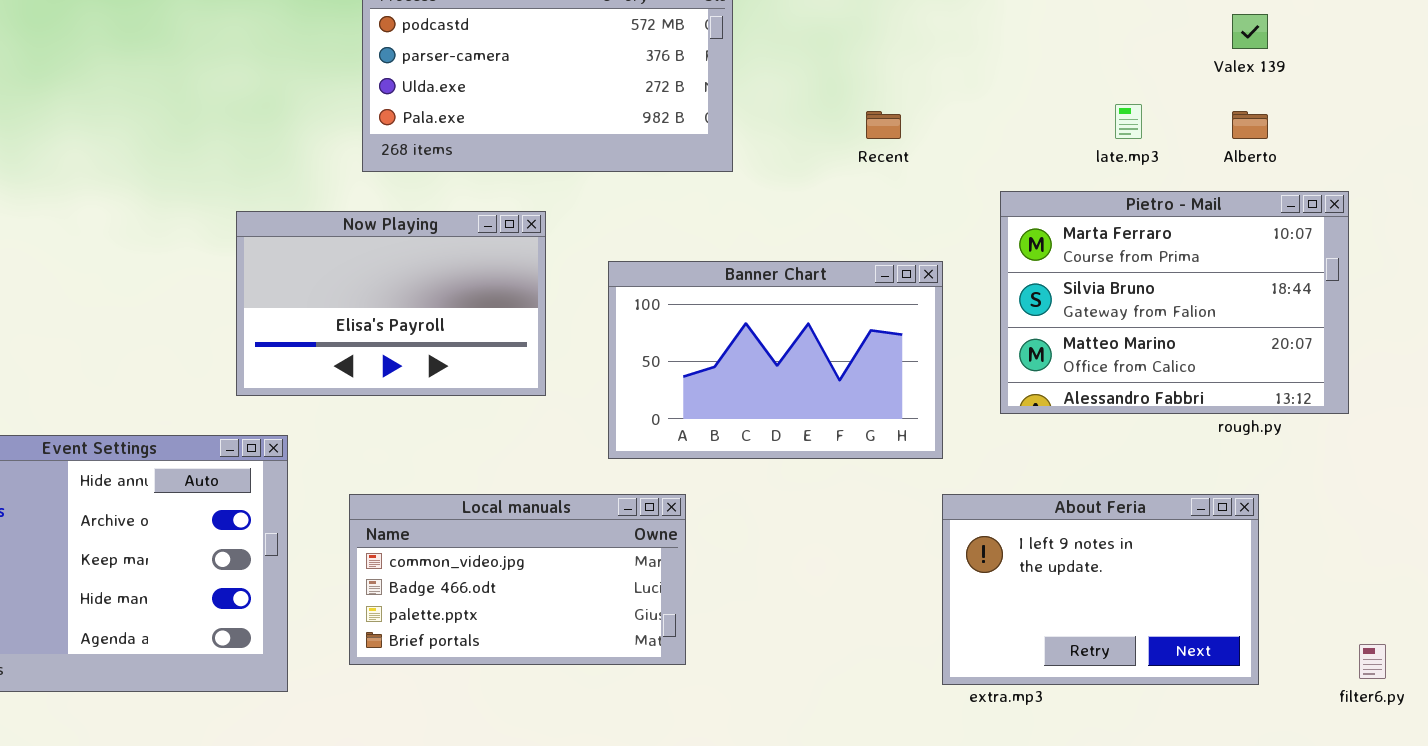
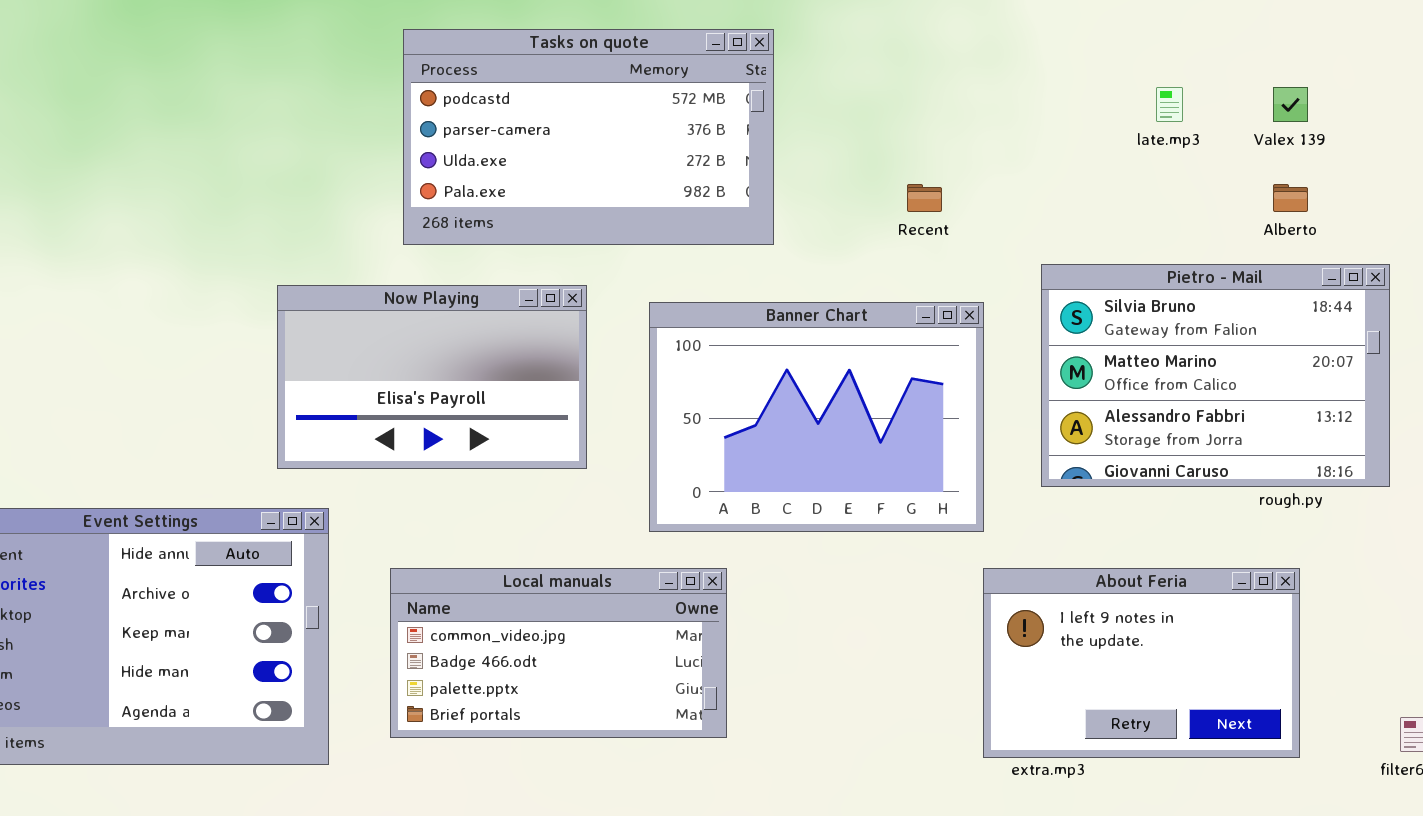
late.mp3: [1115,104,1142,139] -> [1156,87,1183,122], moved
Pietro - Mail: [1000,191,1349,414] -> [1041,264,1390,487], scrolled down 1 row
Banner Chart: [608,261,943,459] -> [649,302,984,532], resized

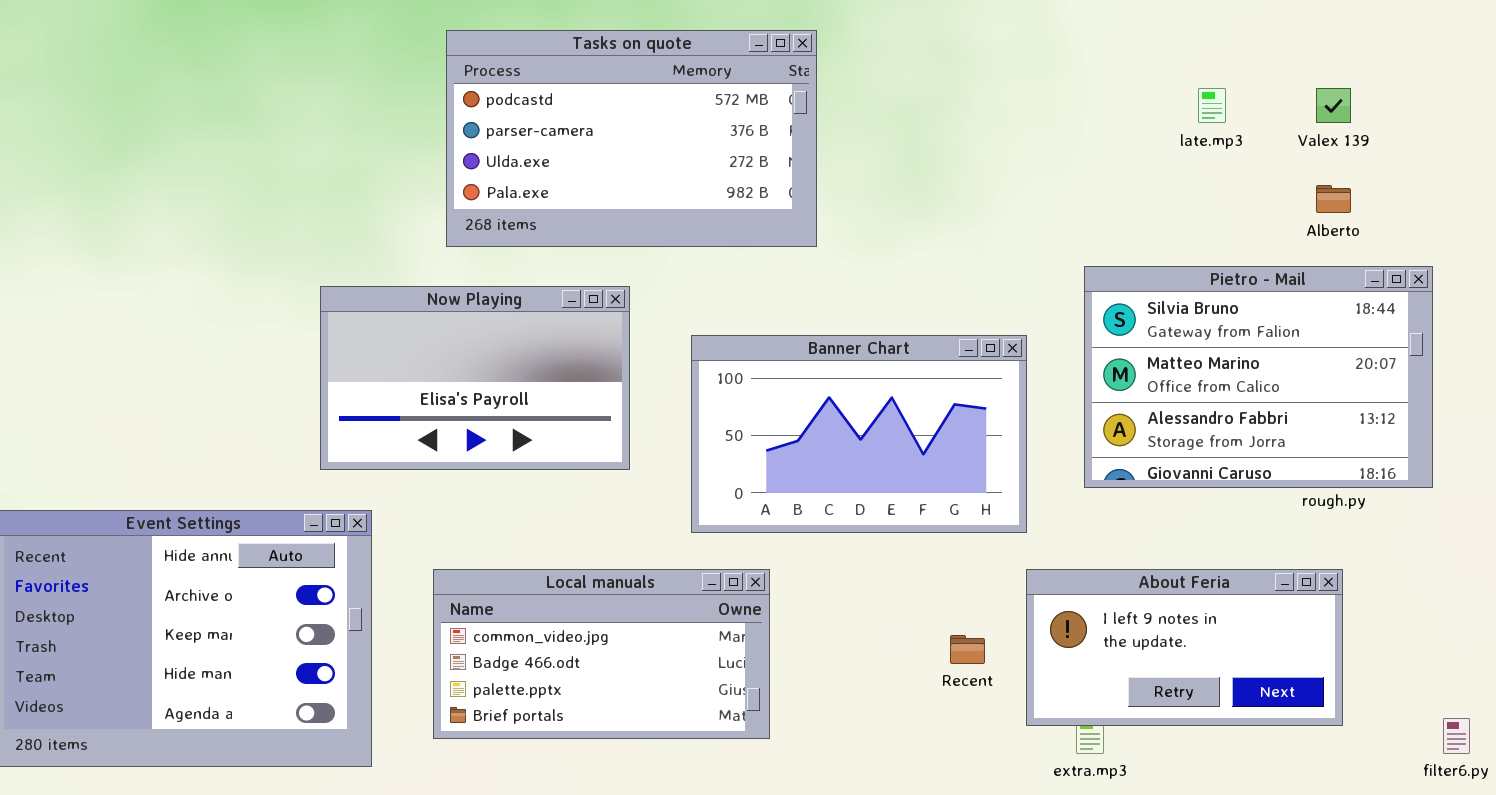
Recent: [907,184,942,212] -> [950,635,985,664], moved
Banner Chart: [649,302,984,532] -> [691,335,1027,533], resized
About Feria: [983,568,1300,758] -> [1026,569,1343,726], resized

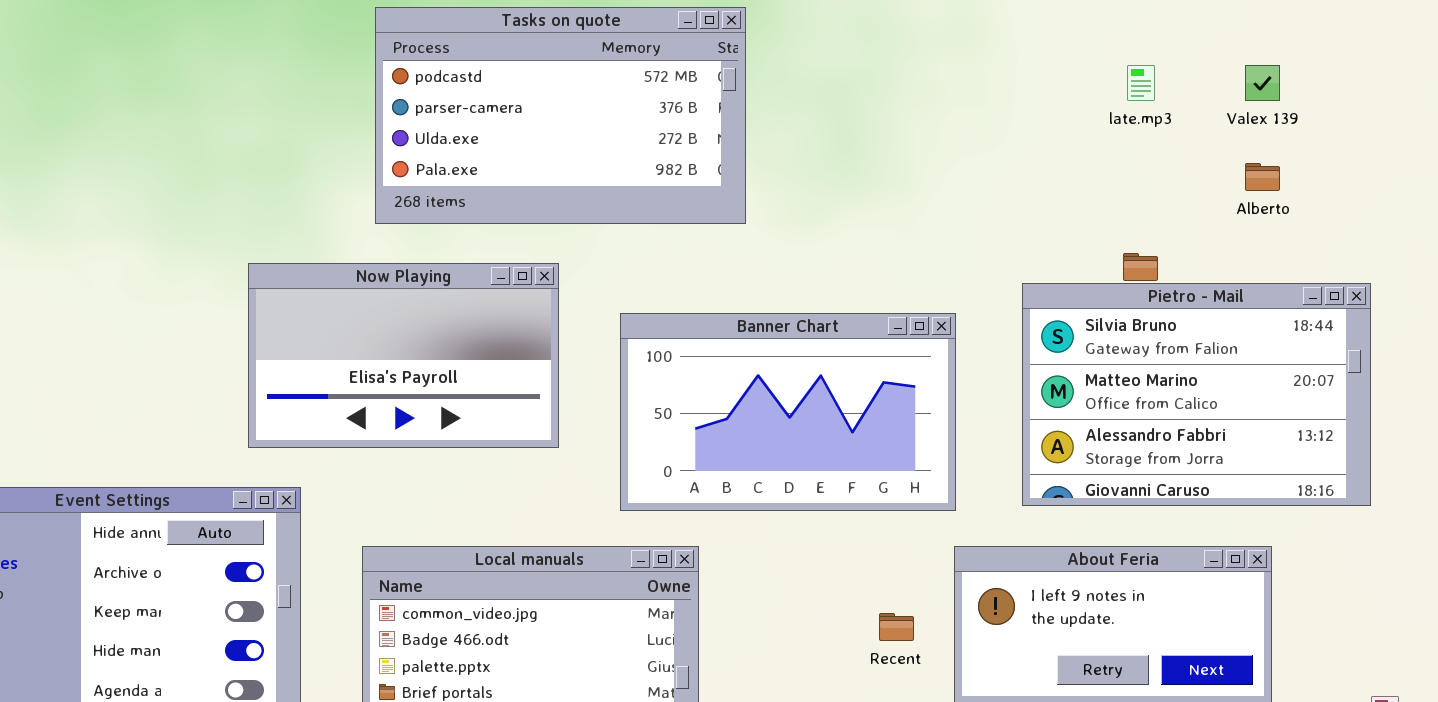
Pietro - Mail: [1084,266,1433,488] -> [1022,283,1371,506], moved

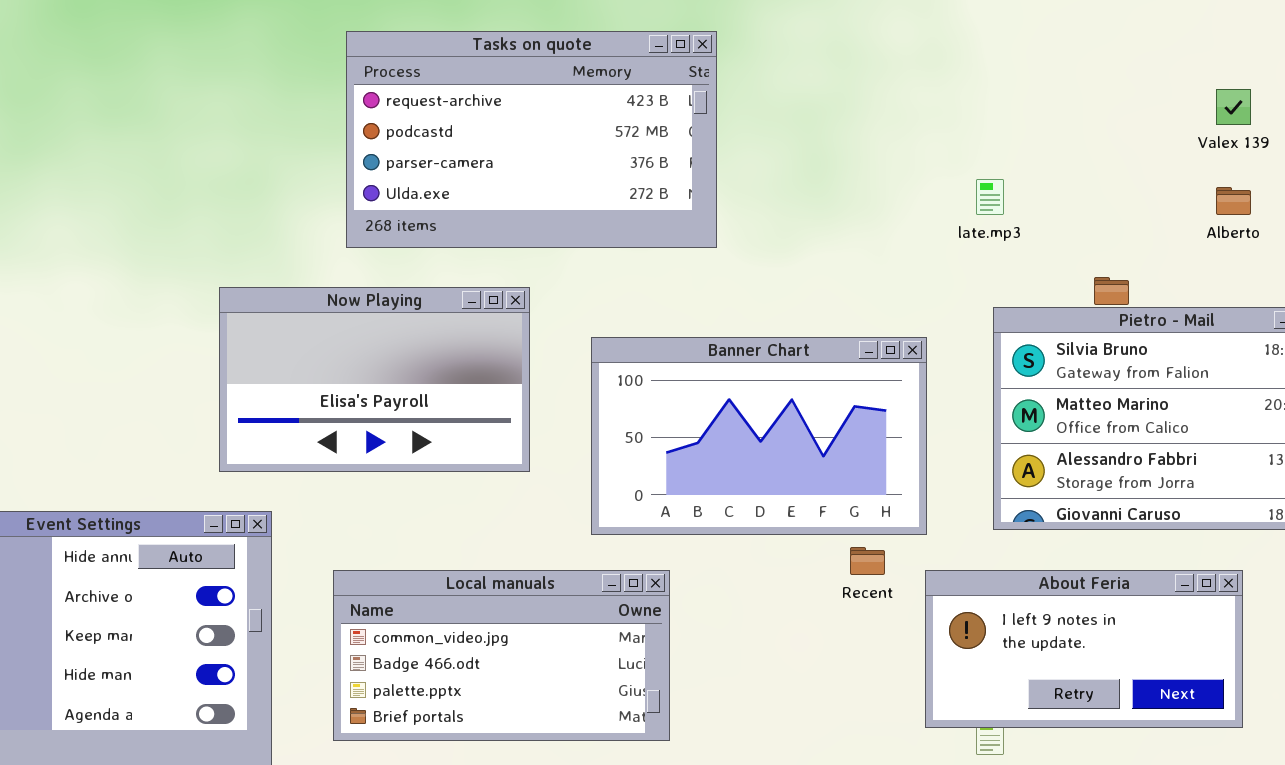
Tasks on quote: [375,7,746,224] -> [346,31,717,248], scrolled up 1 row
late.mp3: [1127,65,1155,101] -> [976,179,1004,215], moved
Recent: [879,613,914,641] -> [850,547,885,575], moved

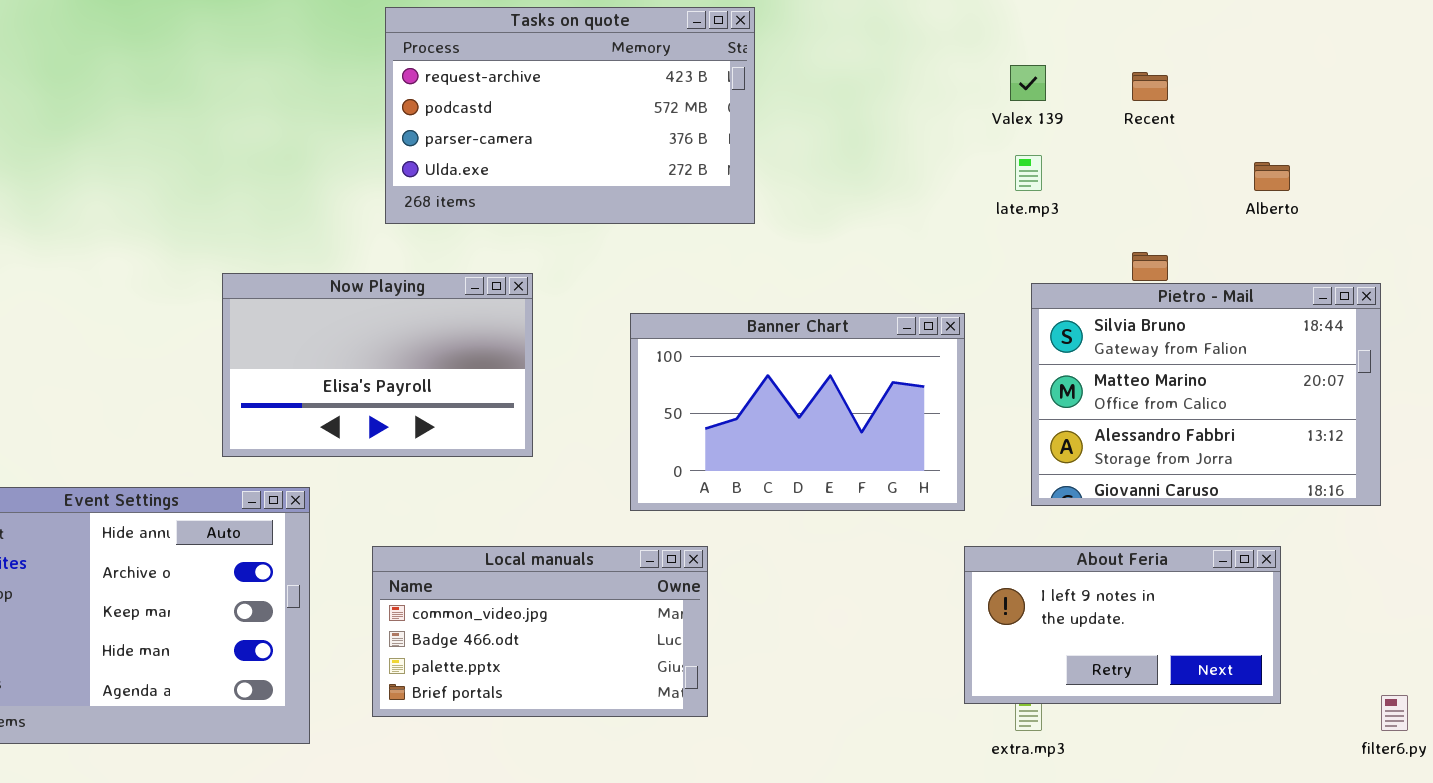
Valex 139: [1216,89,1251,125] -> [1010,65,1046,101], moved
Now Playing: [219,287,530,472] -> [222,273,533,457], moved
Recent: [850,547,885,575] -> [1132,72,1168,101], moved

